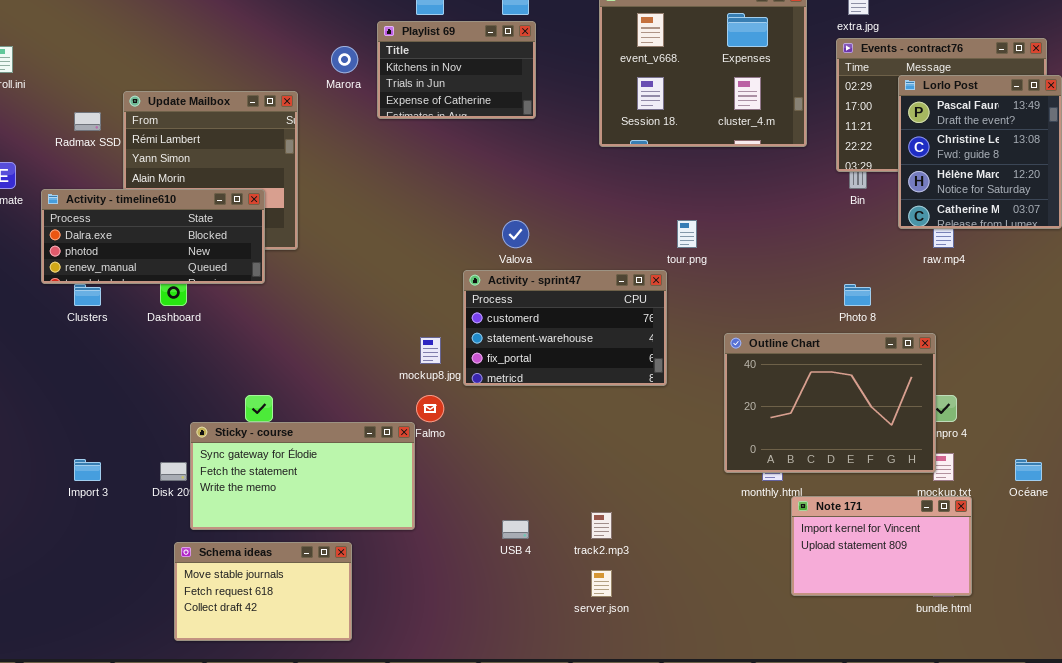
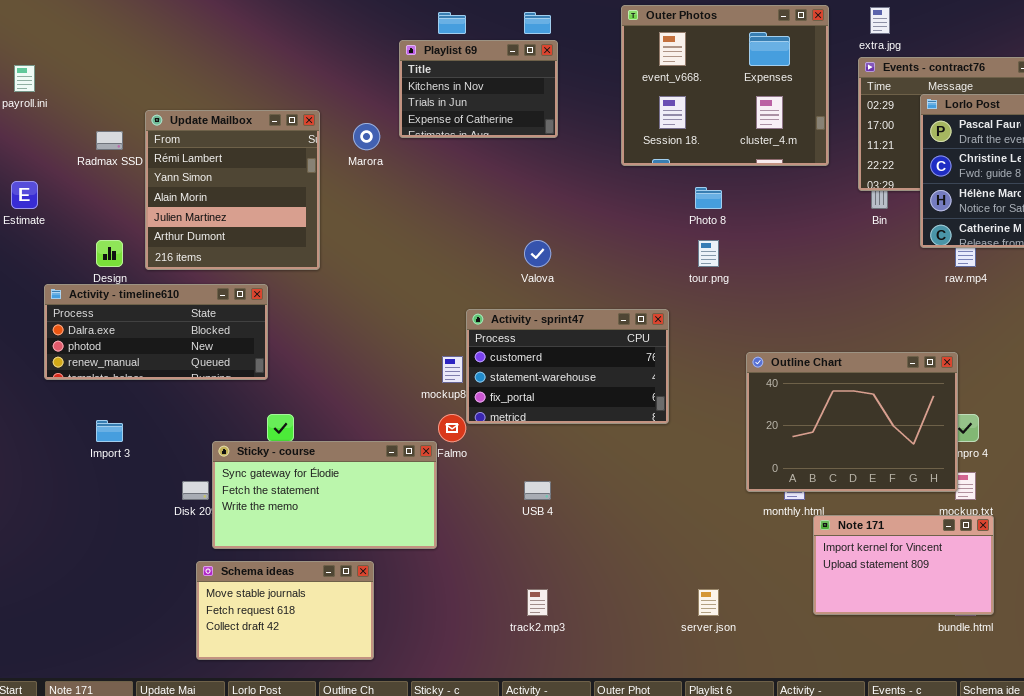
Marora: [331,46,358,73] -> [353,123,380,150], moved
Activity - timeline610: [41,189,265,284] -> [44,284,268,380], moved
Activity - sprint47: [463,270,667,386] -> [466,309,669,424], moved
Photo 8: [844,284,871,306] -> [695,187,722,209], moved
Import 3: [74,459,101,481] -> [96,420,123,442], moved
track2.mp3: [591,512,612,539] -> [527,589,548,616], moved
USB 4: [502,520,529,539] -> [524,481,551,500], moved
server.json: [591,570,612,597] -> [698,589,719,616], moved

